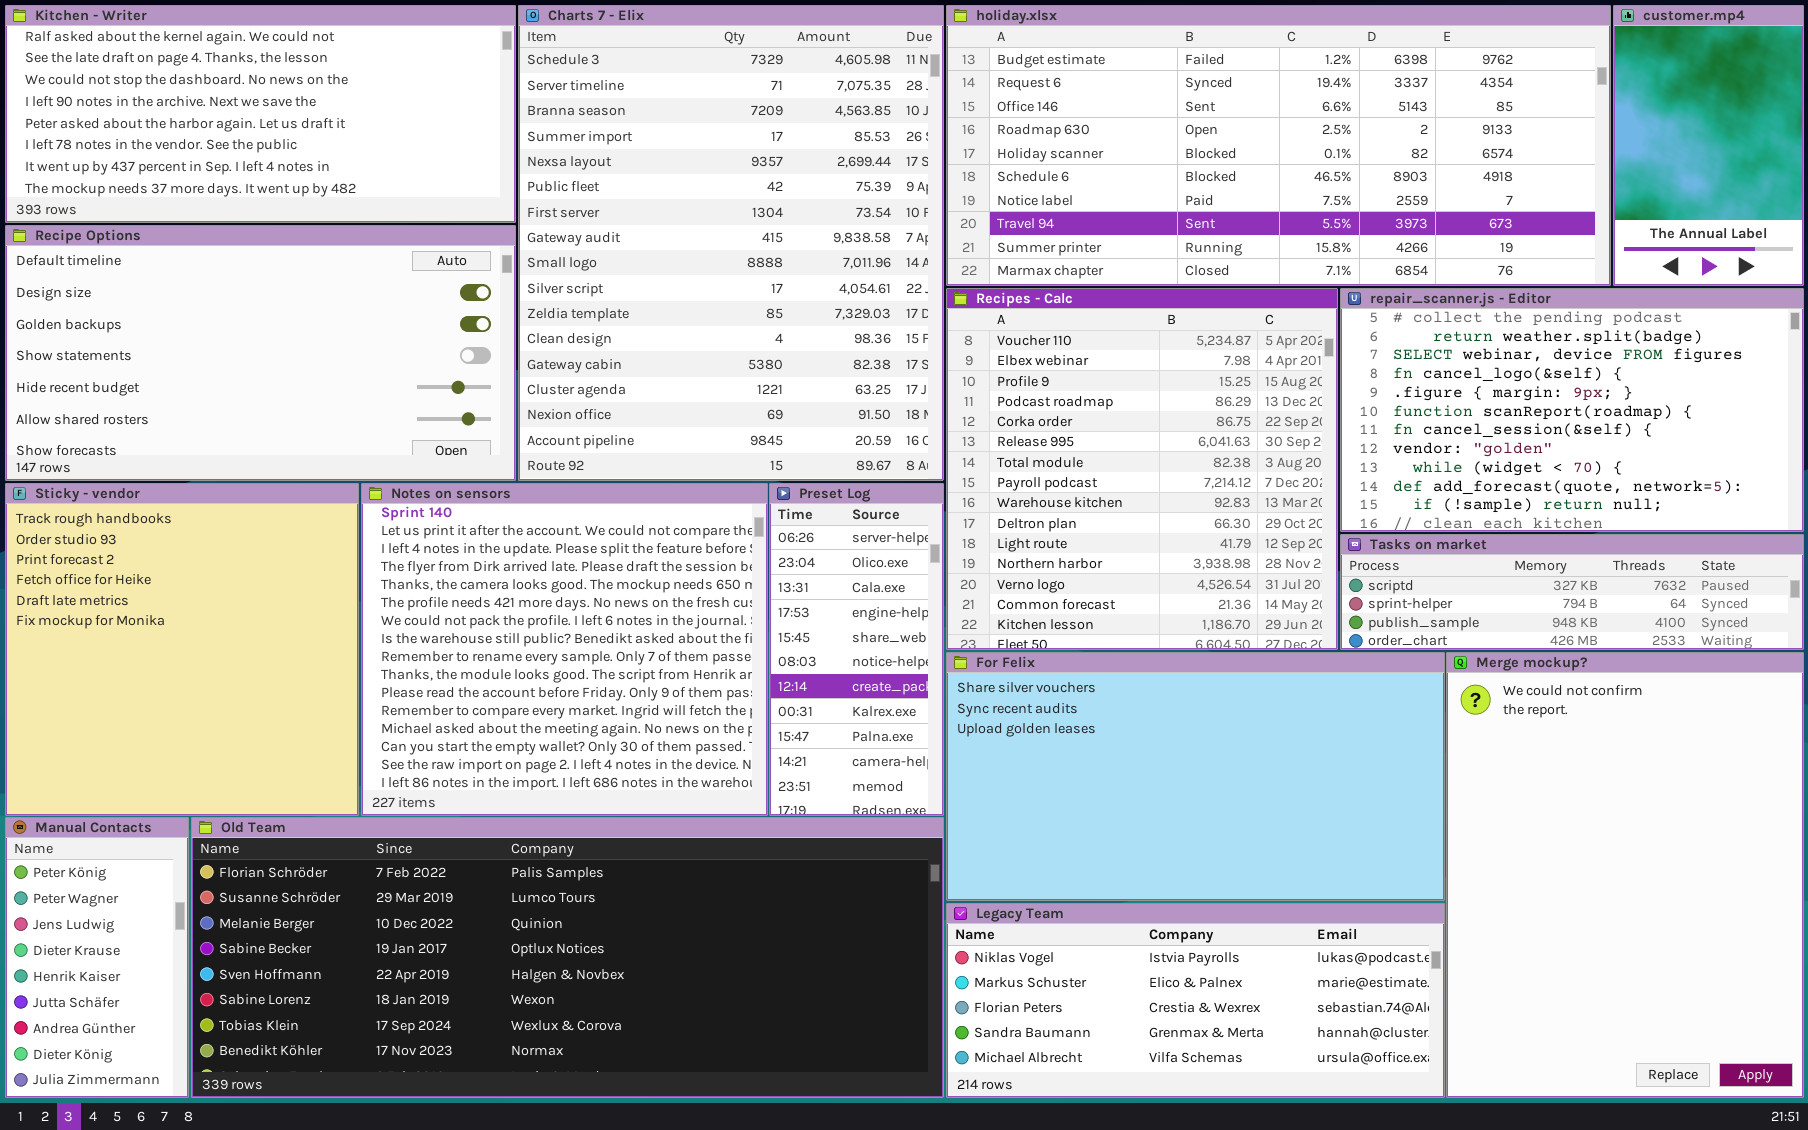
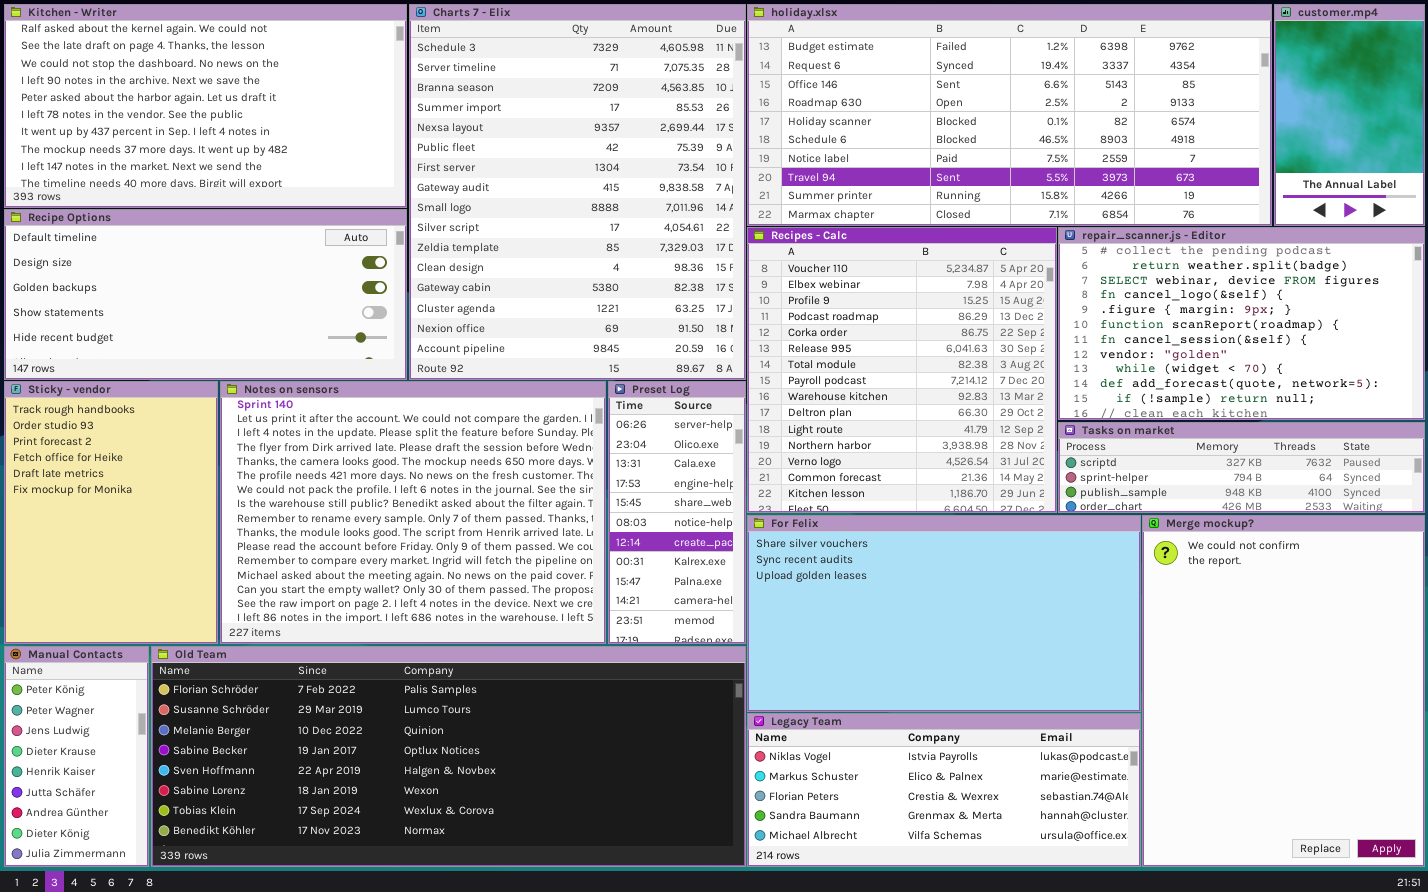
Kitchen - Writer: [5,5,516,223] -> [4,4,407,208], resized
Recipe Options: [5,225,516,481] -> [4,209,407,380], resized
Sticky - vendor: [5,483,359,816] -> [4,381,218,644], resized
Notes on sensors: [361,483,768,816] -> [220,381,606,644], resized

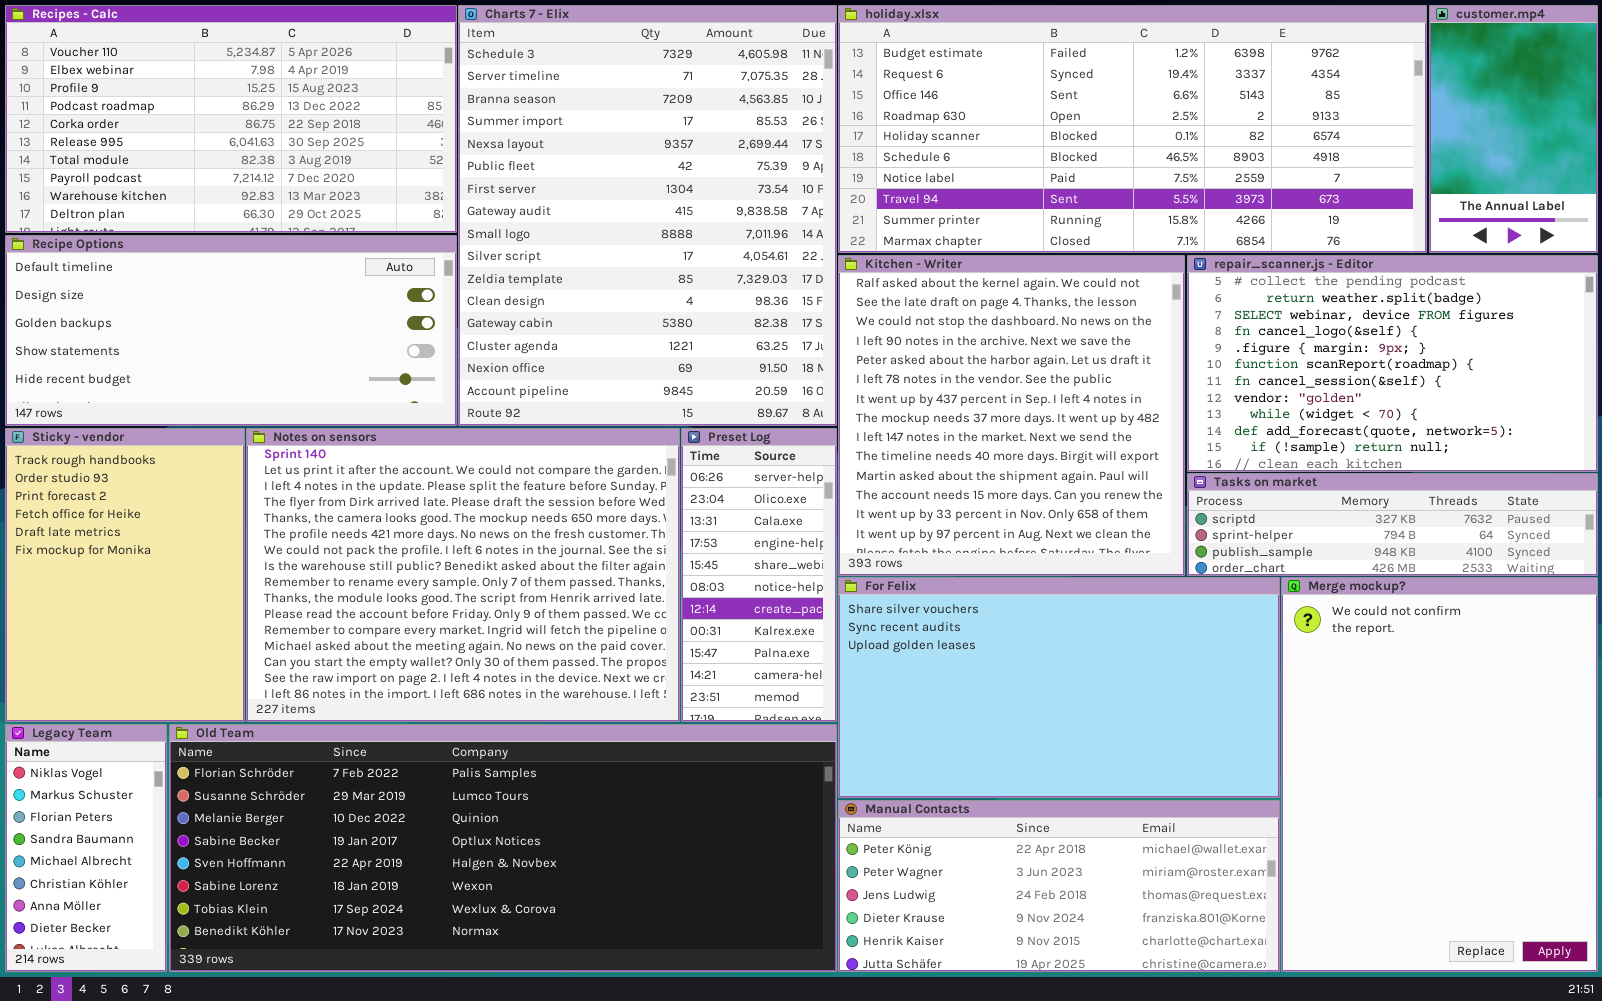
Kitchen - Writer: [4,4,407,208] -> [838,255,1185,576], moved, resized
Recipes - Calc: [747,227,1057,513] -> [5,5,457,233], moved, resized
Manual Contacts: [4,646,149,867] -> [838,800,1280,972], moved, resized
Legacy Team: [747,713,1141,867] -> [5,724,167,972], moved, resized

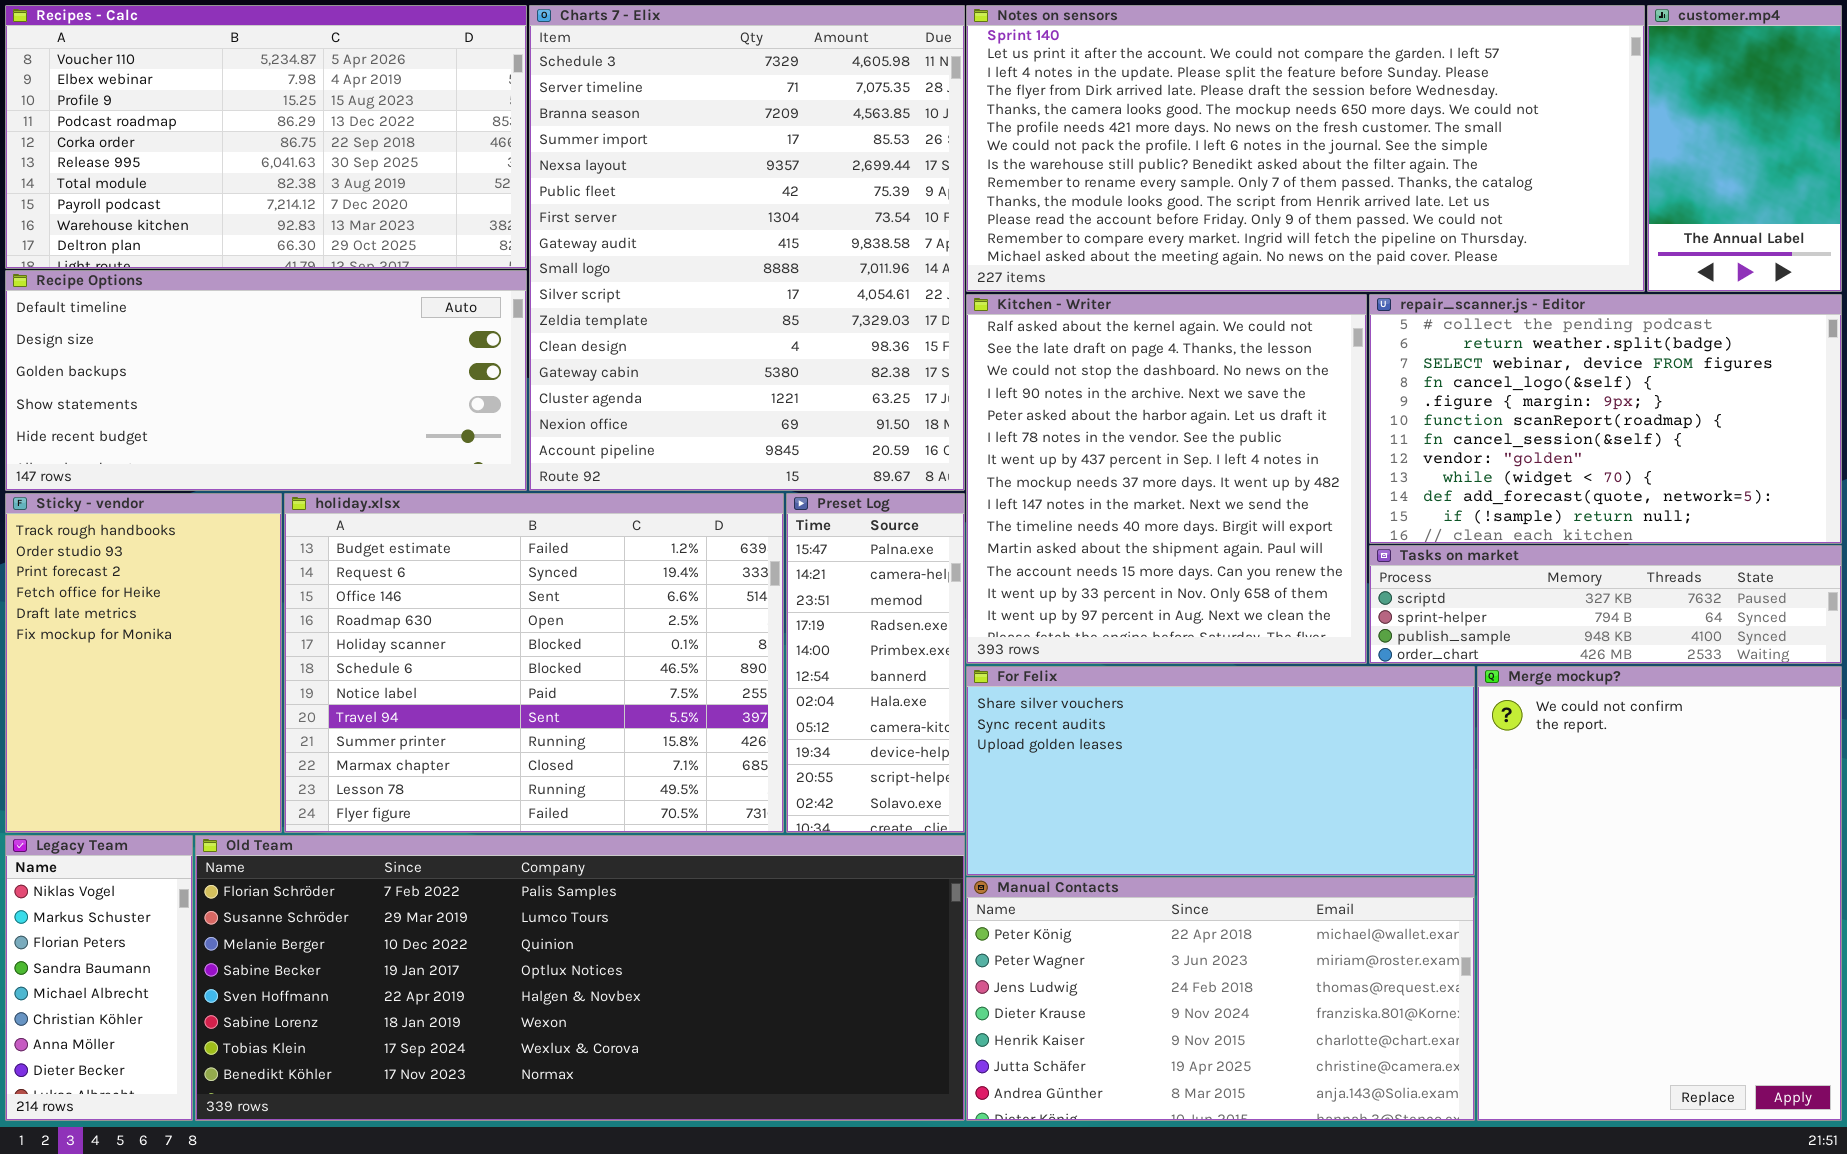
holiday.xlsx: [838,5,1427,253] -> [284,493,784,833], moved, resized
Notes on sensors: [246,428,680,722] -> [966,5,1645,292], moved, resized
Preset Log: [681,428,837,722] -> [786,493,965,833], scrolled down 8 rows
For Felix: [838,577,1280,798] -> [966,666,1475,876], resized
Manual Contacts: [838,800,1280,972] -> [966,877,1475,1121], resized

